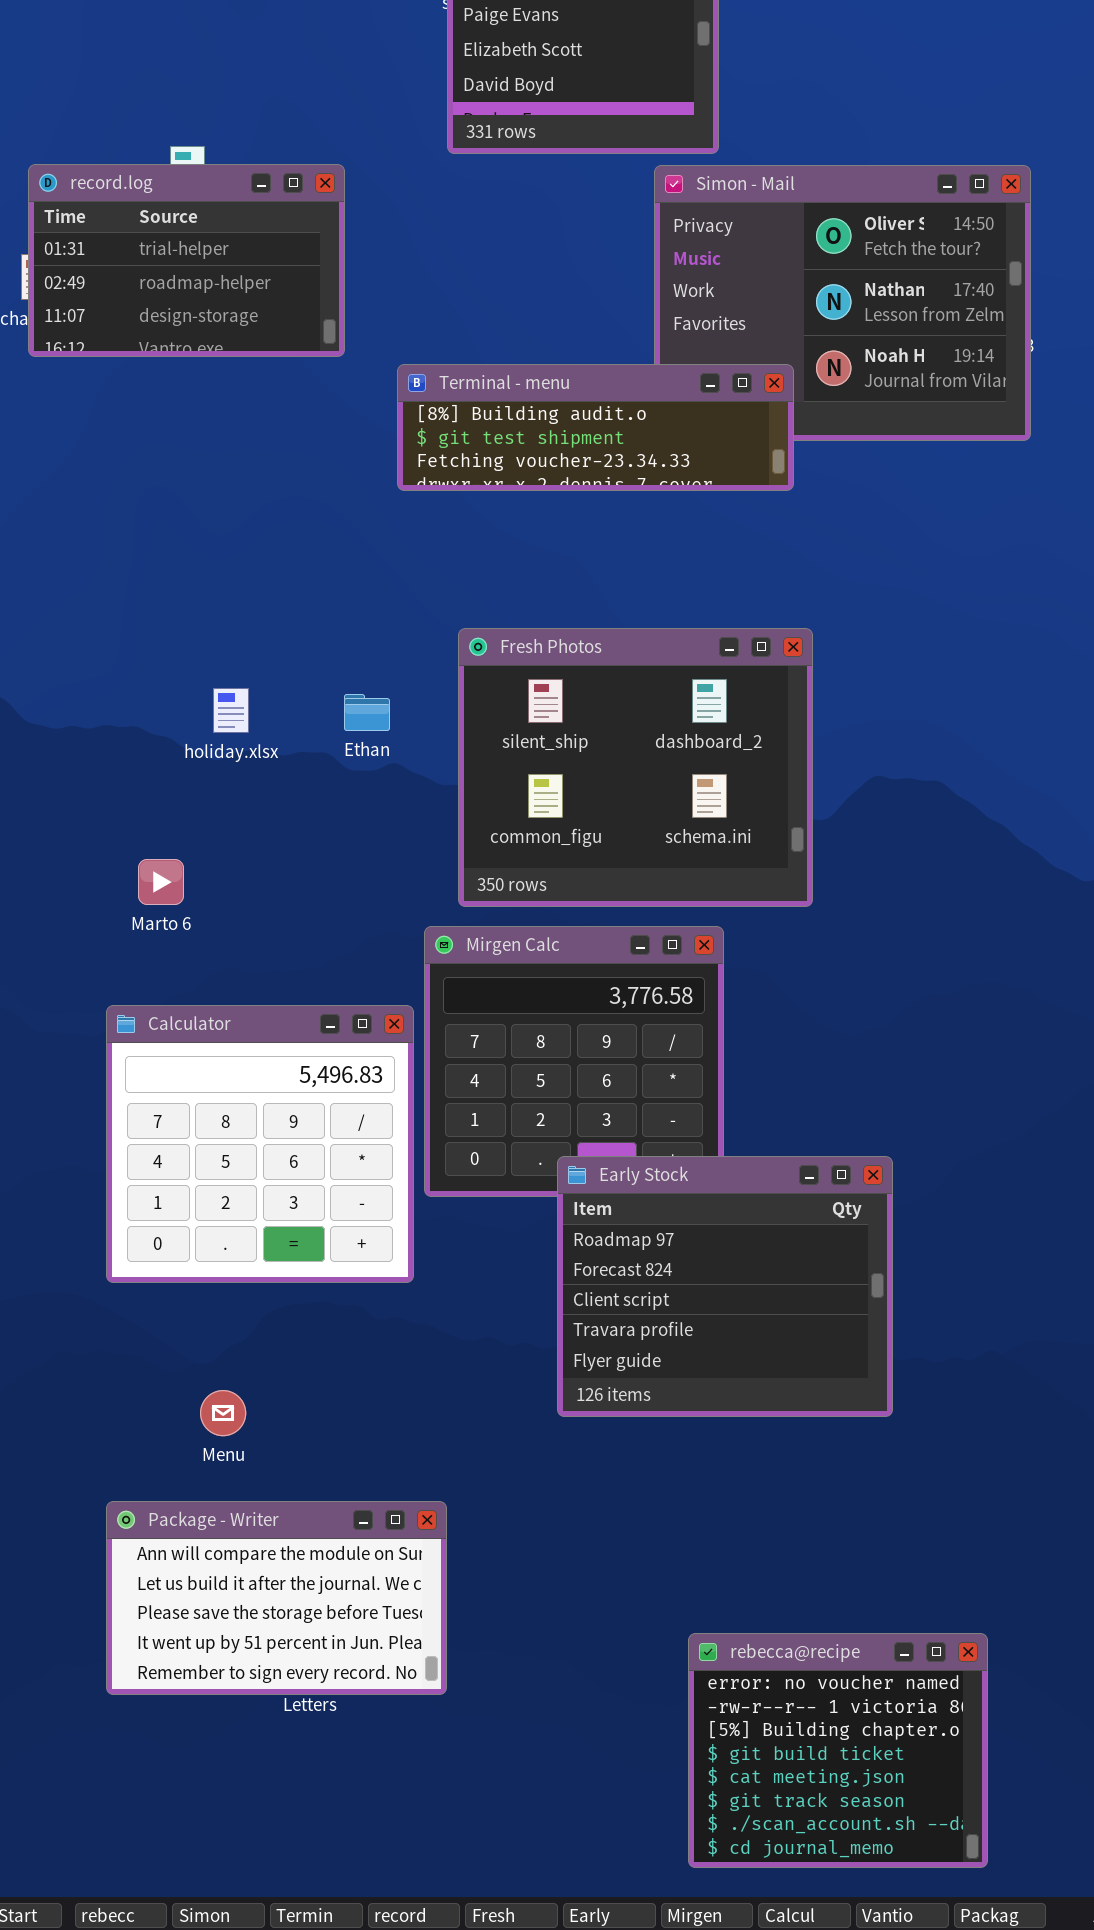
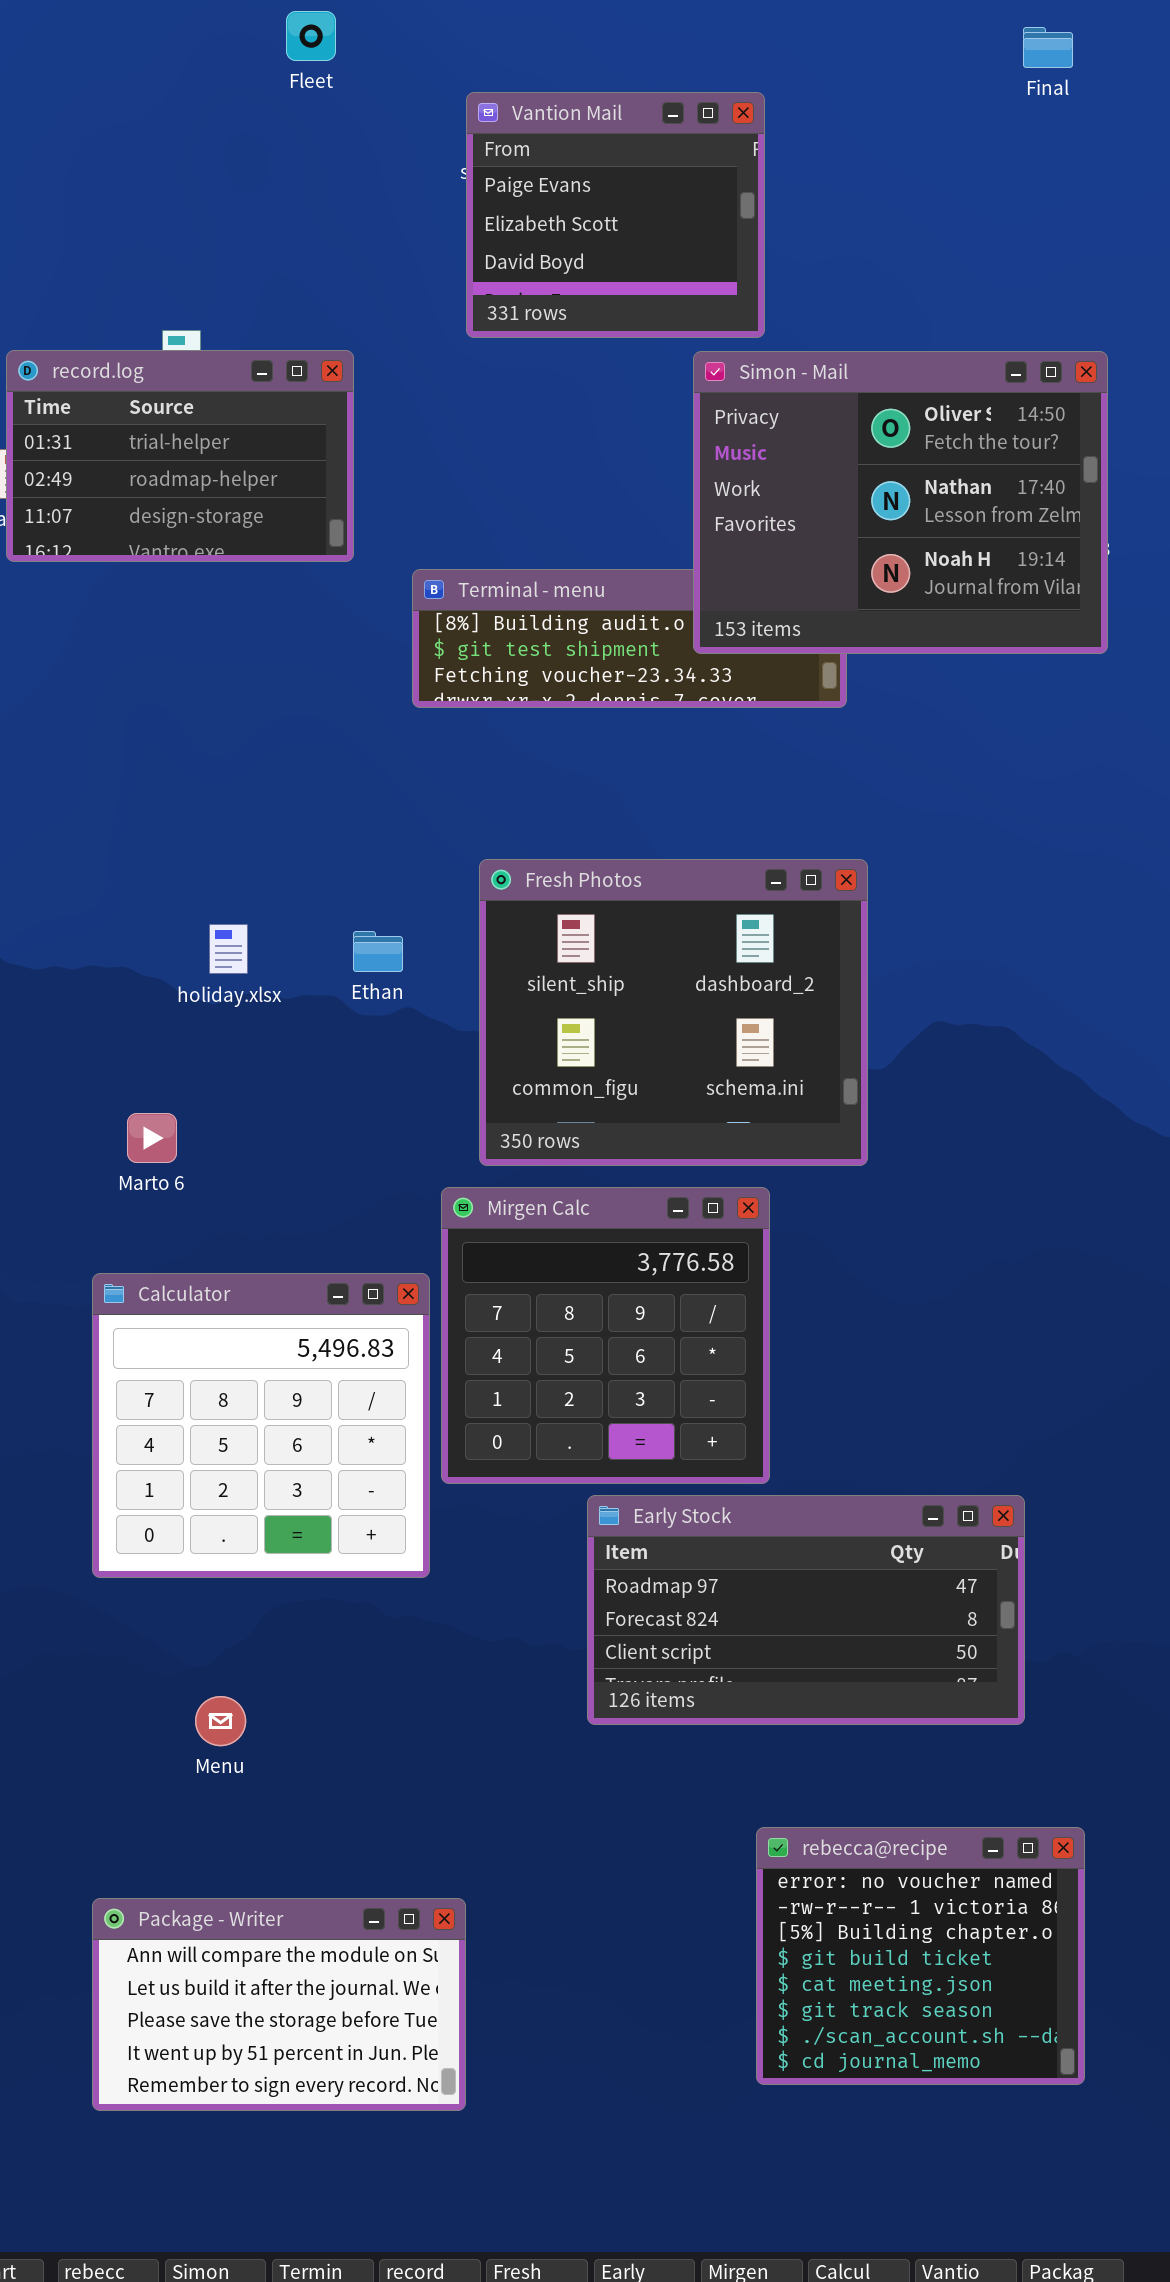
Simon - Mail: [654,165,1031,441] -> [693,351,1108,654], raised
Early Stock: [557,1156,893,1417] -> [587,1495,1025,1725], resized
Package - Writer: [106,1501,447,1695] -> [92,1898,466,2111], moved
rebecca@recipe: [688,1633,988,1868] -> [756,1827,1085,2085], moved

